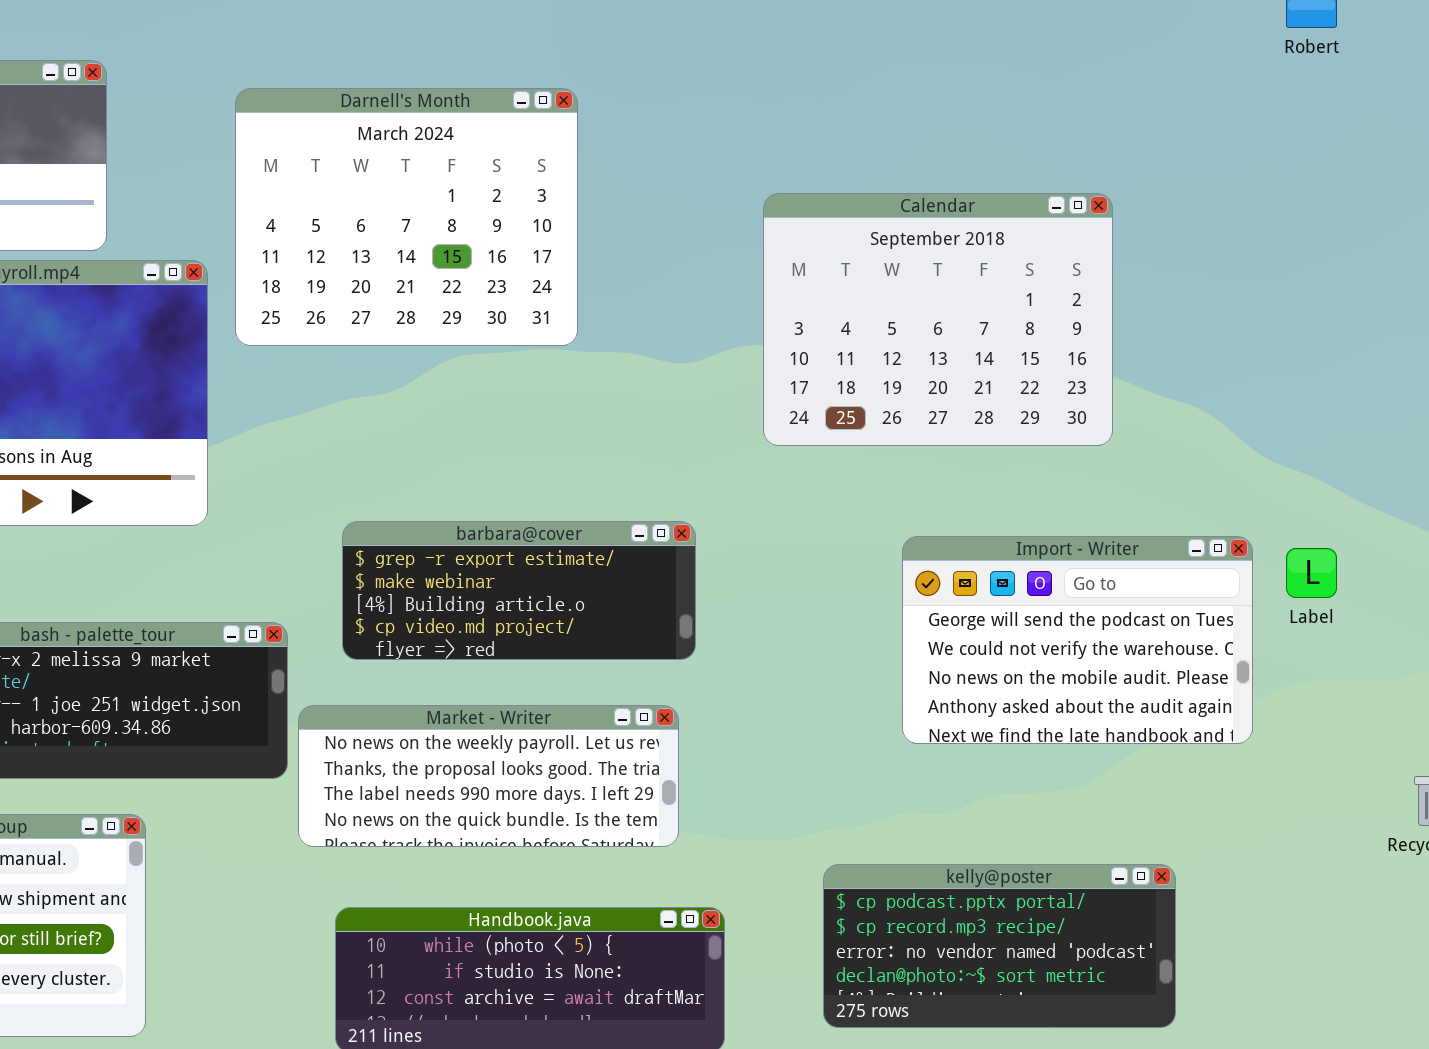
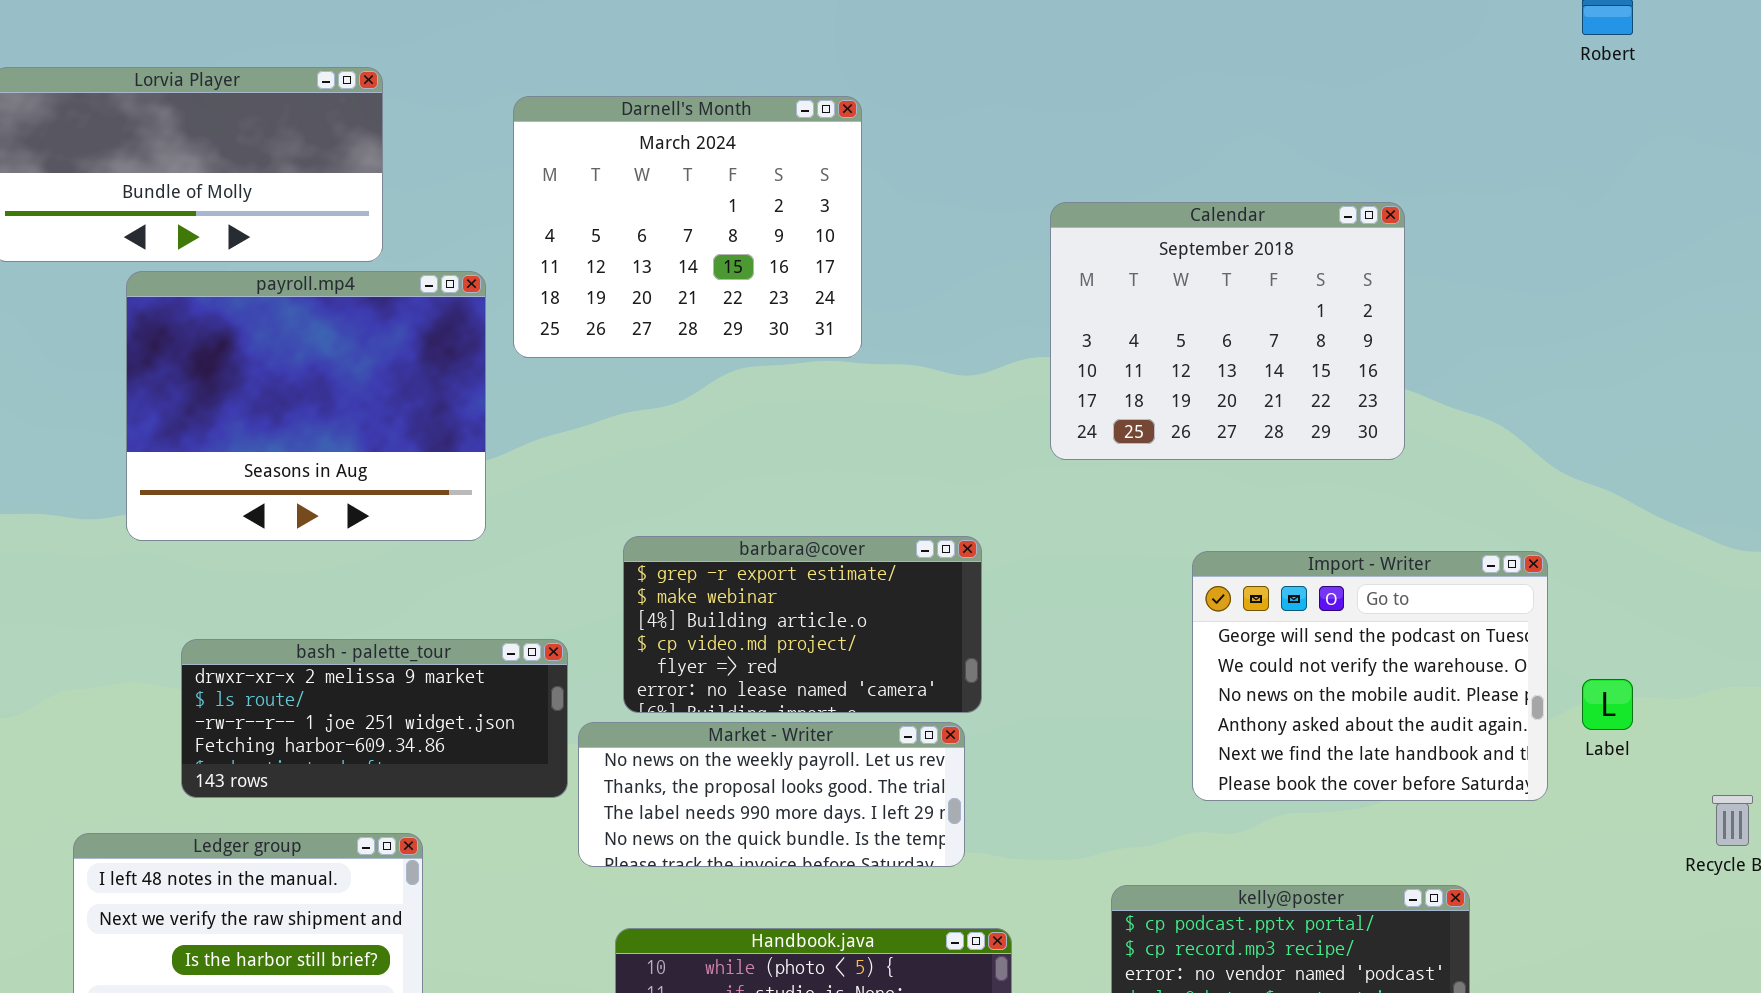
barbara@cover: [342,521,696,660] -> [623,536,982,713], resized
Import - Writer: [902,536,1253,744] -> [1192,551,1548,801], resized
Label: [1286,548,1337,598] -> [1582,679,1633,730], moved

